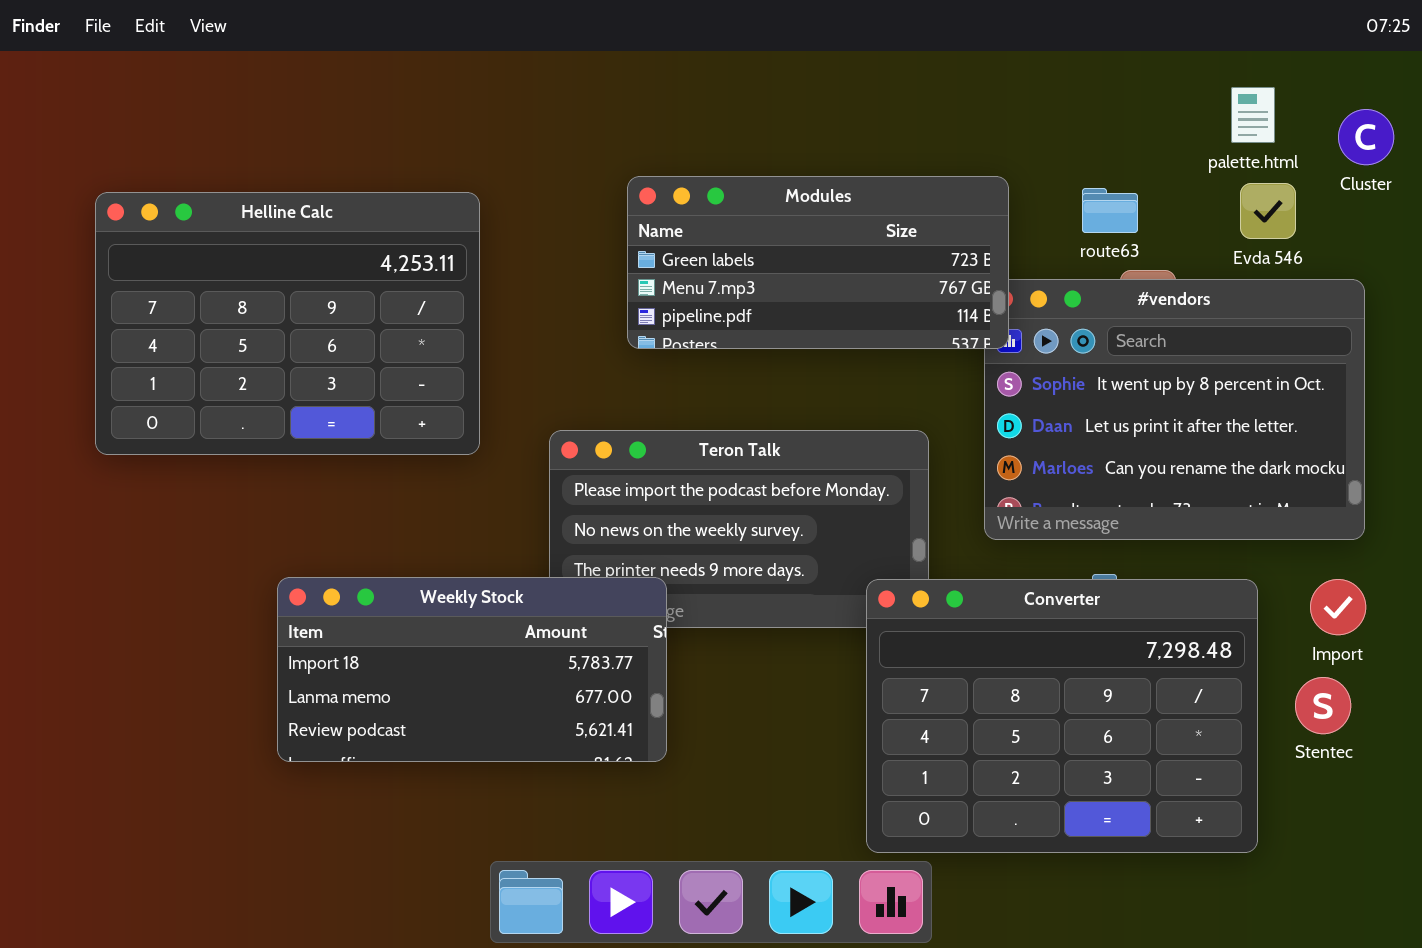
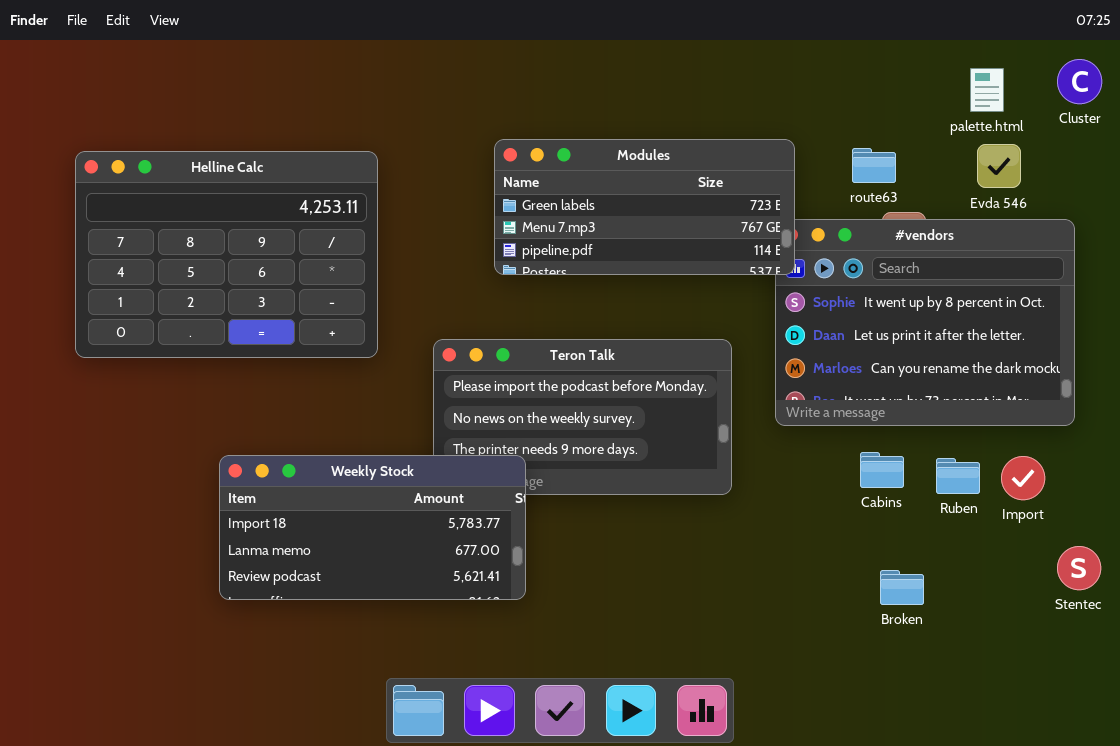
Cluster: [1338,109,1394,165] -> [1057,59,1102,104], moved
Converter: [866,579,1258,853] -> none, closed
Import: [1310,579,1366,635] -> [1001,456,1045,500], moved
Stentec: [1295,677,1351,734] -> [1057,546,1101,590], moved

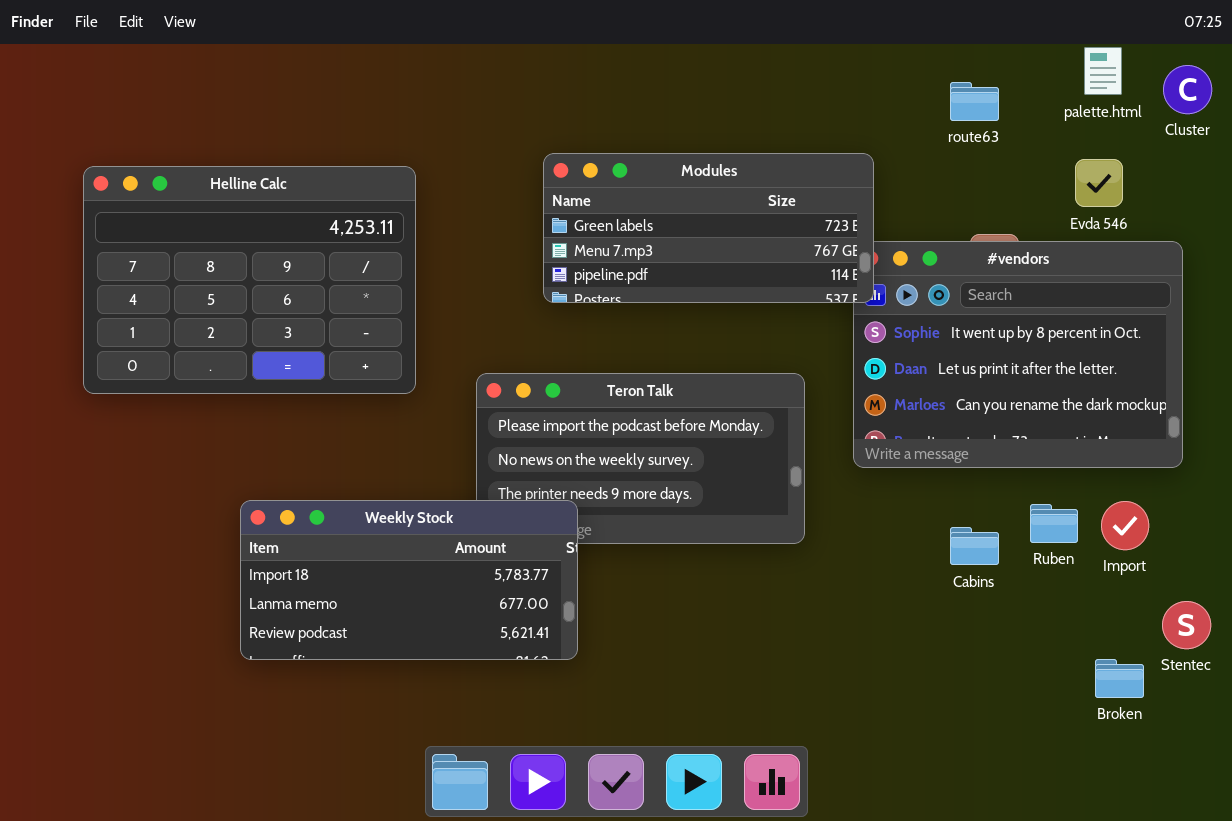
palette.html: [970,68,1004,112] -> [1084,47,1122,95], moved
route63: [852,148,896,183] -> [950,82,999,121], moved
Cabins: [860,452,904,488] -> [950,527,999,565], moved
Broken: [880,570,924,605] -> [1095,659,1144,698], moved

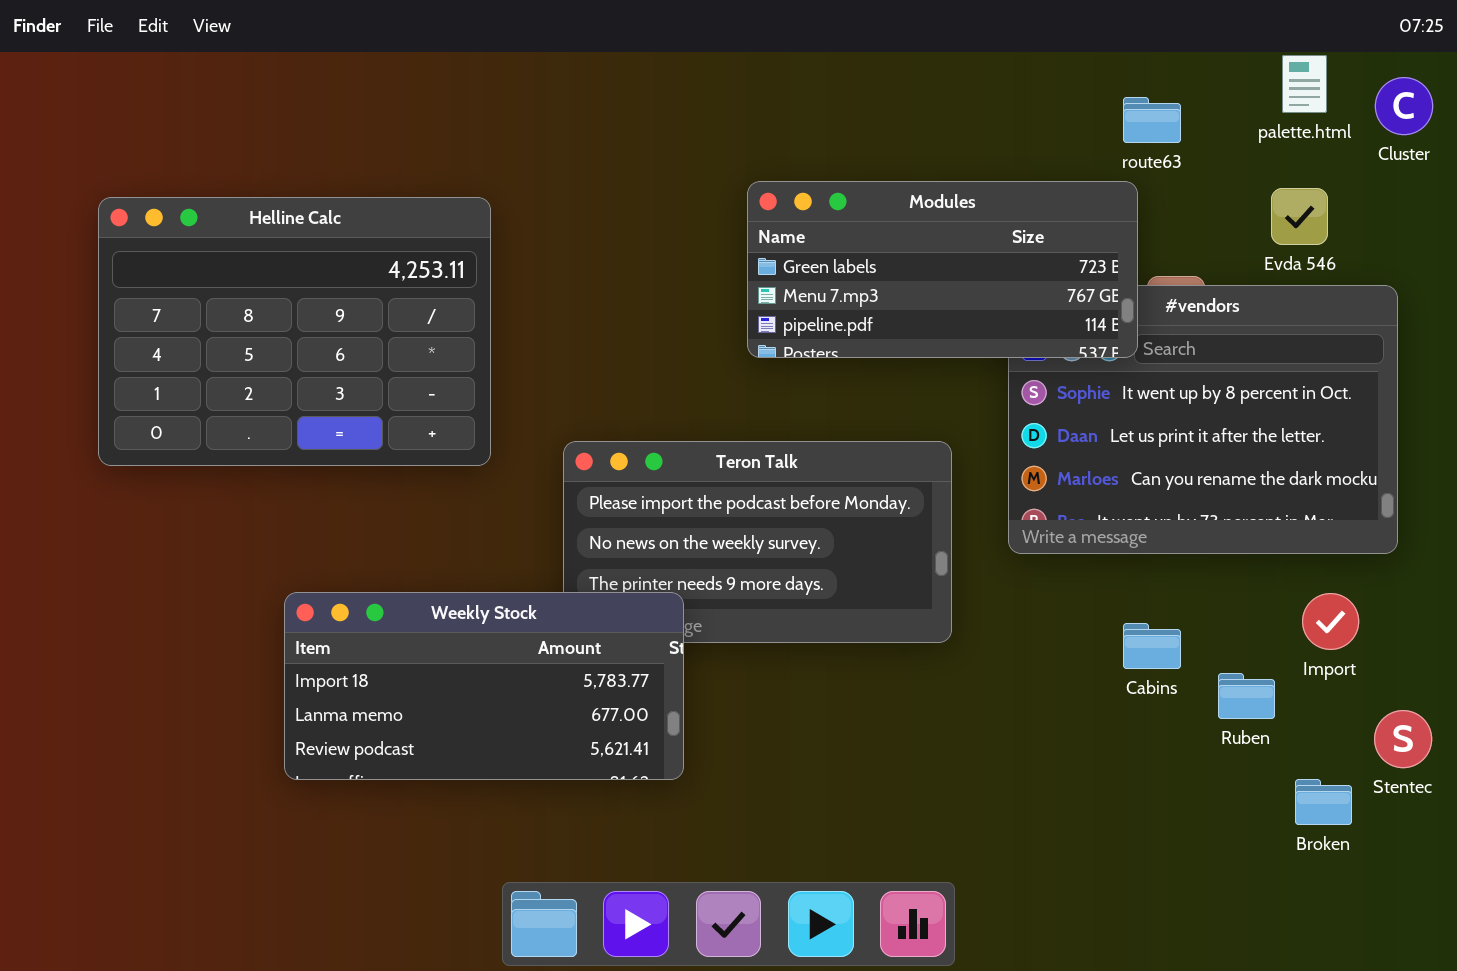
Modules: [543,153,874,303] -> [747,181,1138,358], moved
Ruben: [1030,504,1078,543] -> [1218,673,1275,719], moved

